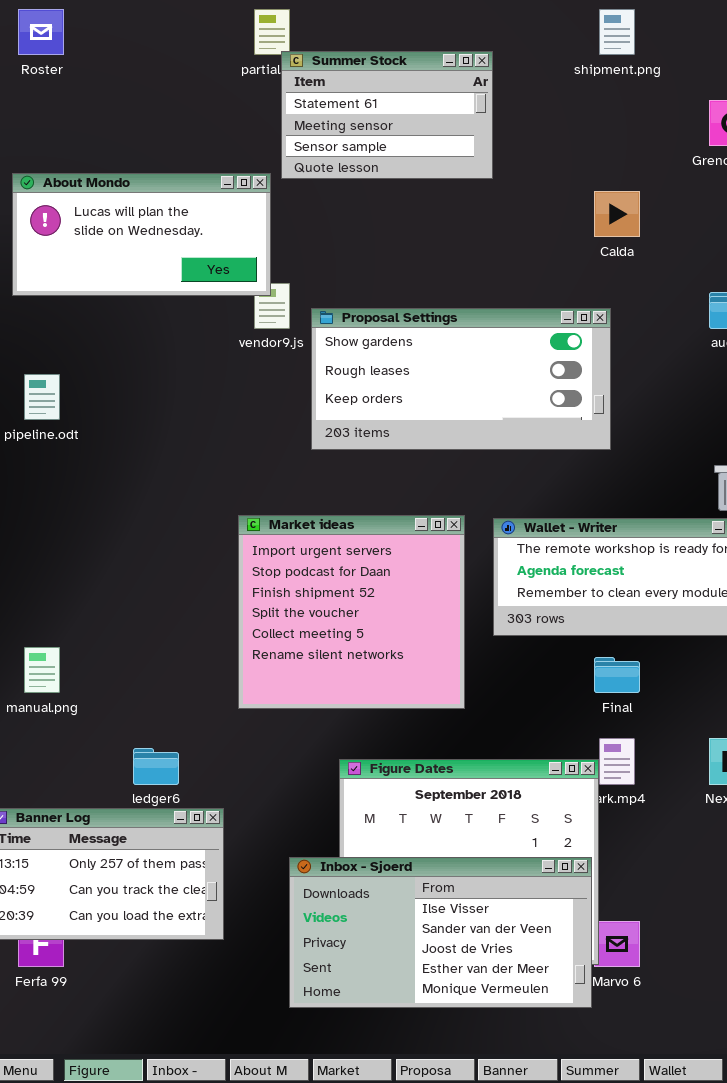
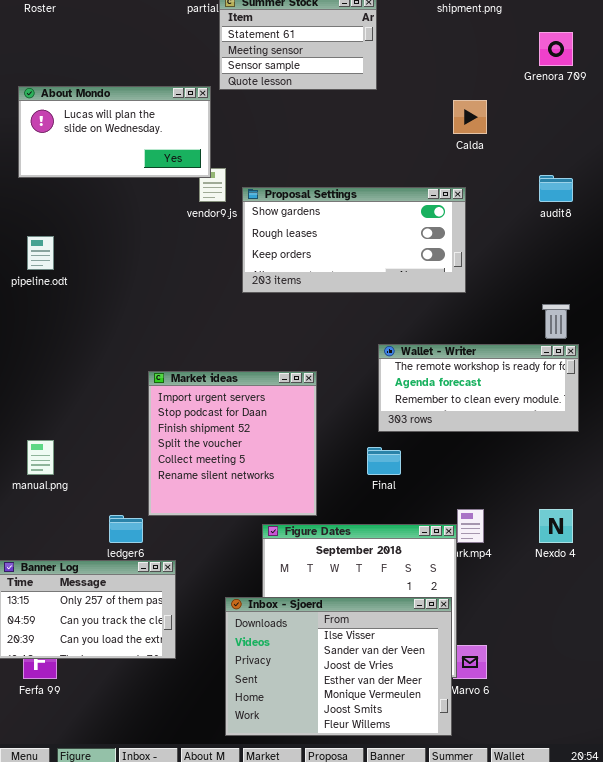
Market ideas: [238,515,465,709] -> [148,371,317,516], moved
Final: [594,657,640,693] -> [367,447,401,475], moved
Inbox - Sjoerd: [289,857,592,1008] -> [225,597,452,736], resized

